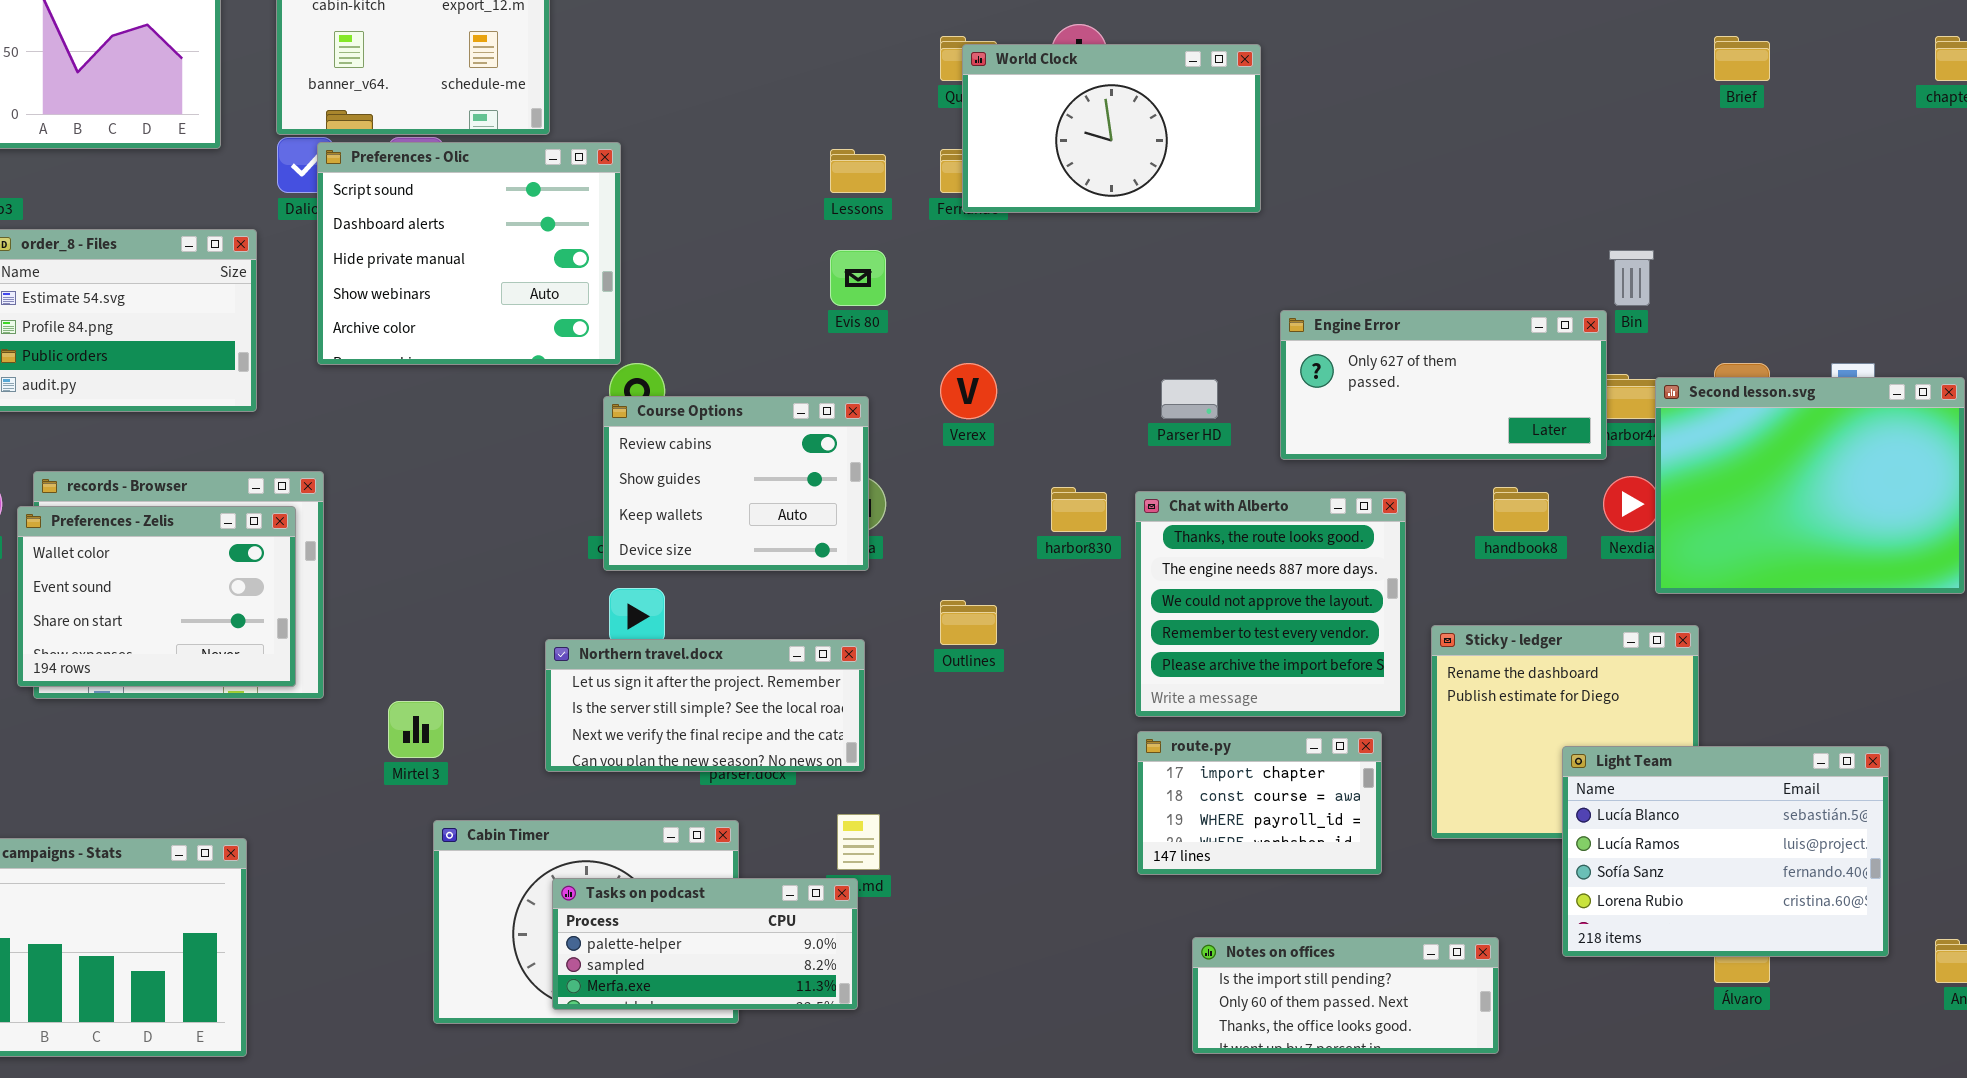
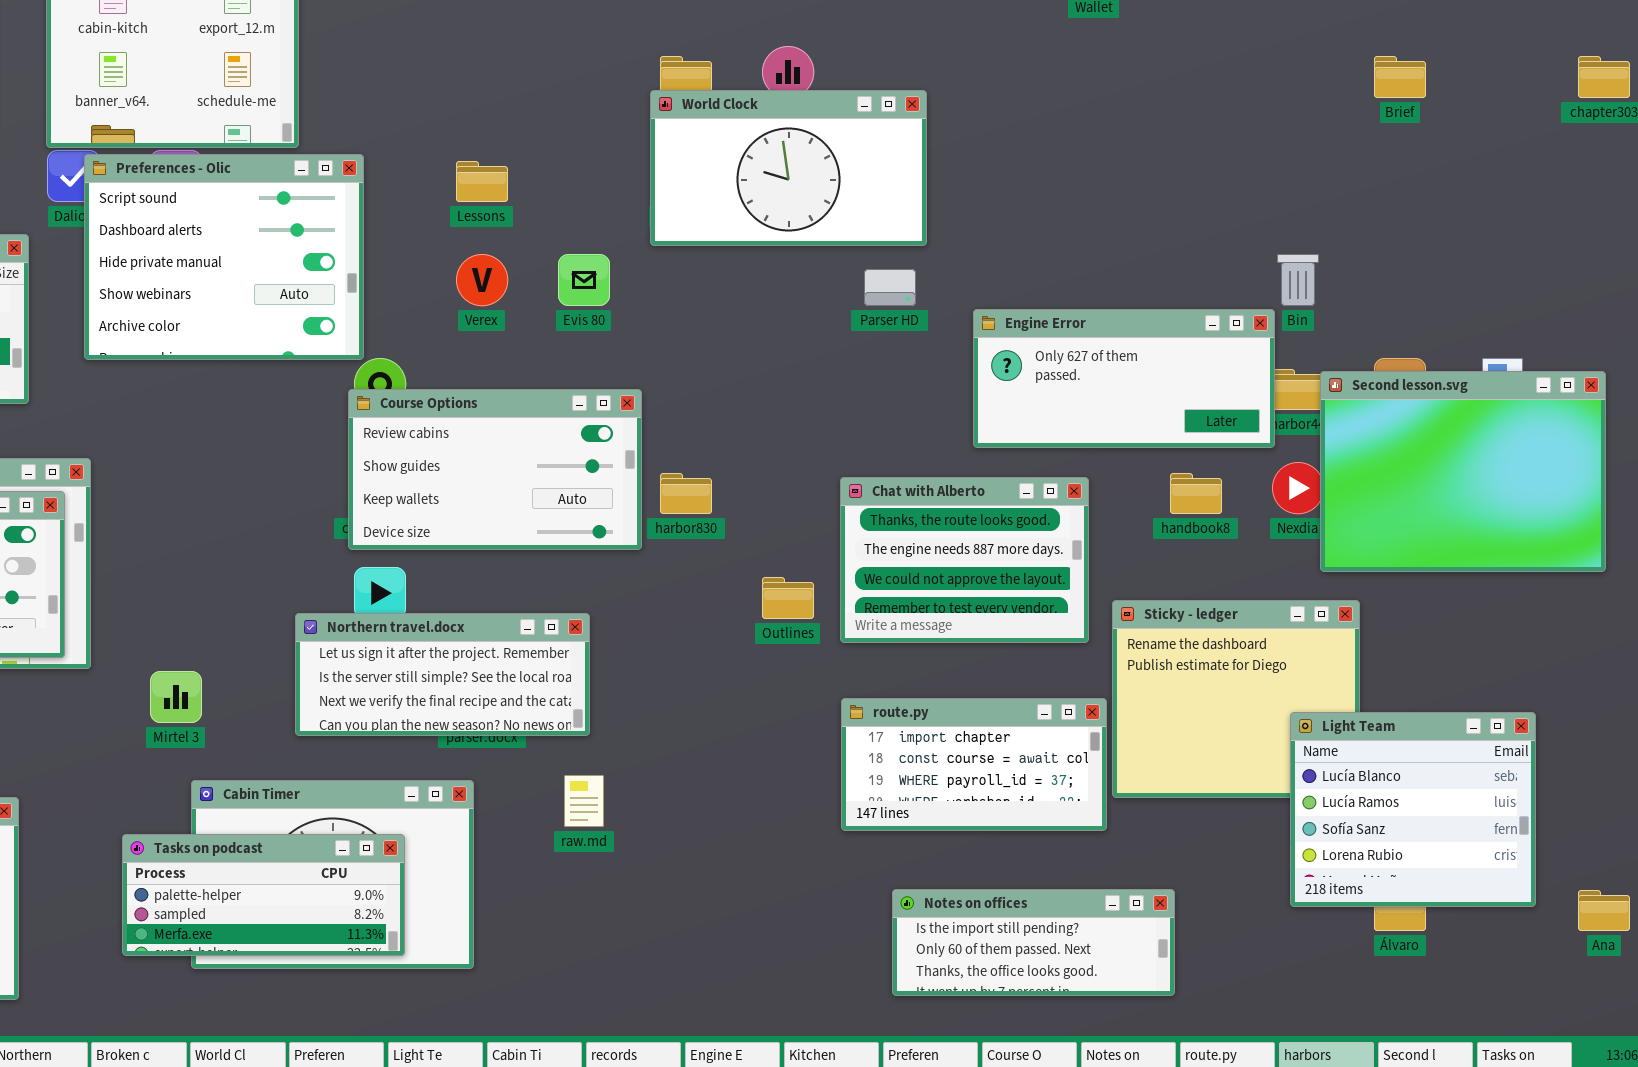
World Clock: [962,44,1261,213] -> [650,90,927,246], moved
Lessons: [830,149,886,193] -> [456,161,508,202], moved
Verex: [940,363,997,419] -> [456,254,508,306], moved
Parser HD: [1161,379,1218,419] -> [864,269,916,306], moved
Course Options: [603,396,869,571] -> [348,389,642,550], resized
harbor830: [1051,487,1107,532] -> [660,473,712,514], moved
Chat with Alberto: [1135,491,1406,717] -> [840,477,1089,643], resized
Outlines: [940,600,997,645] -> [762,577,814,619], moved
route.py: [1137,731,1382,875] -> [841,698,1107,831], resized
Light Team: [1562,746,1889,957] -> [1290,712,1536,907], resized
Tasks on podcast: [552,878,858,1010] -> [122,834,405,956], moved

